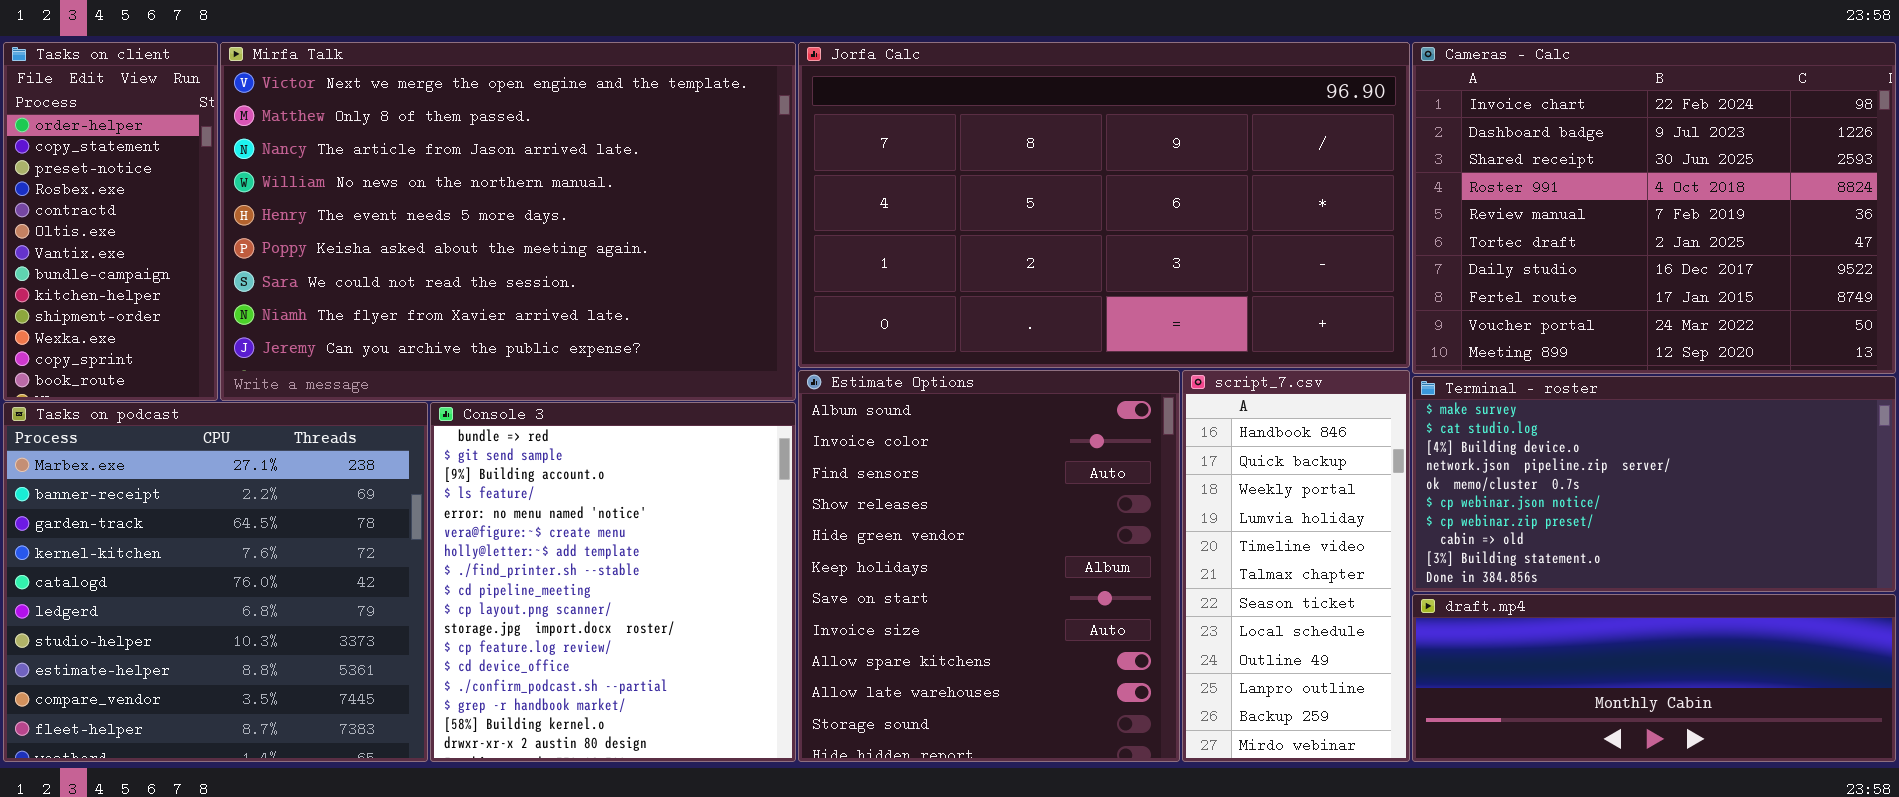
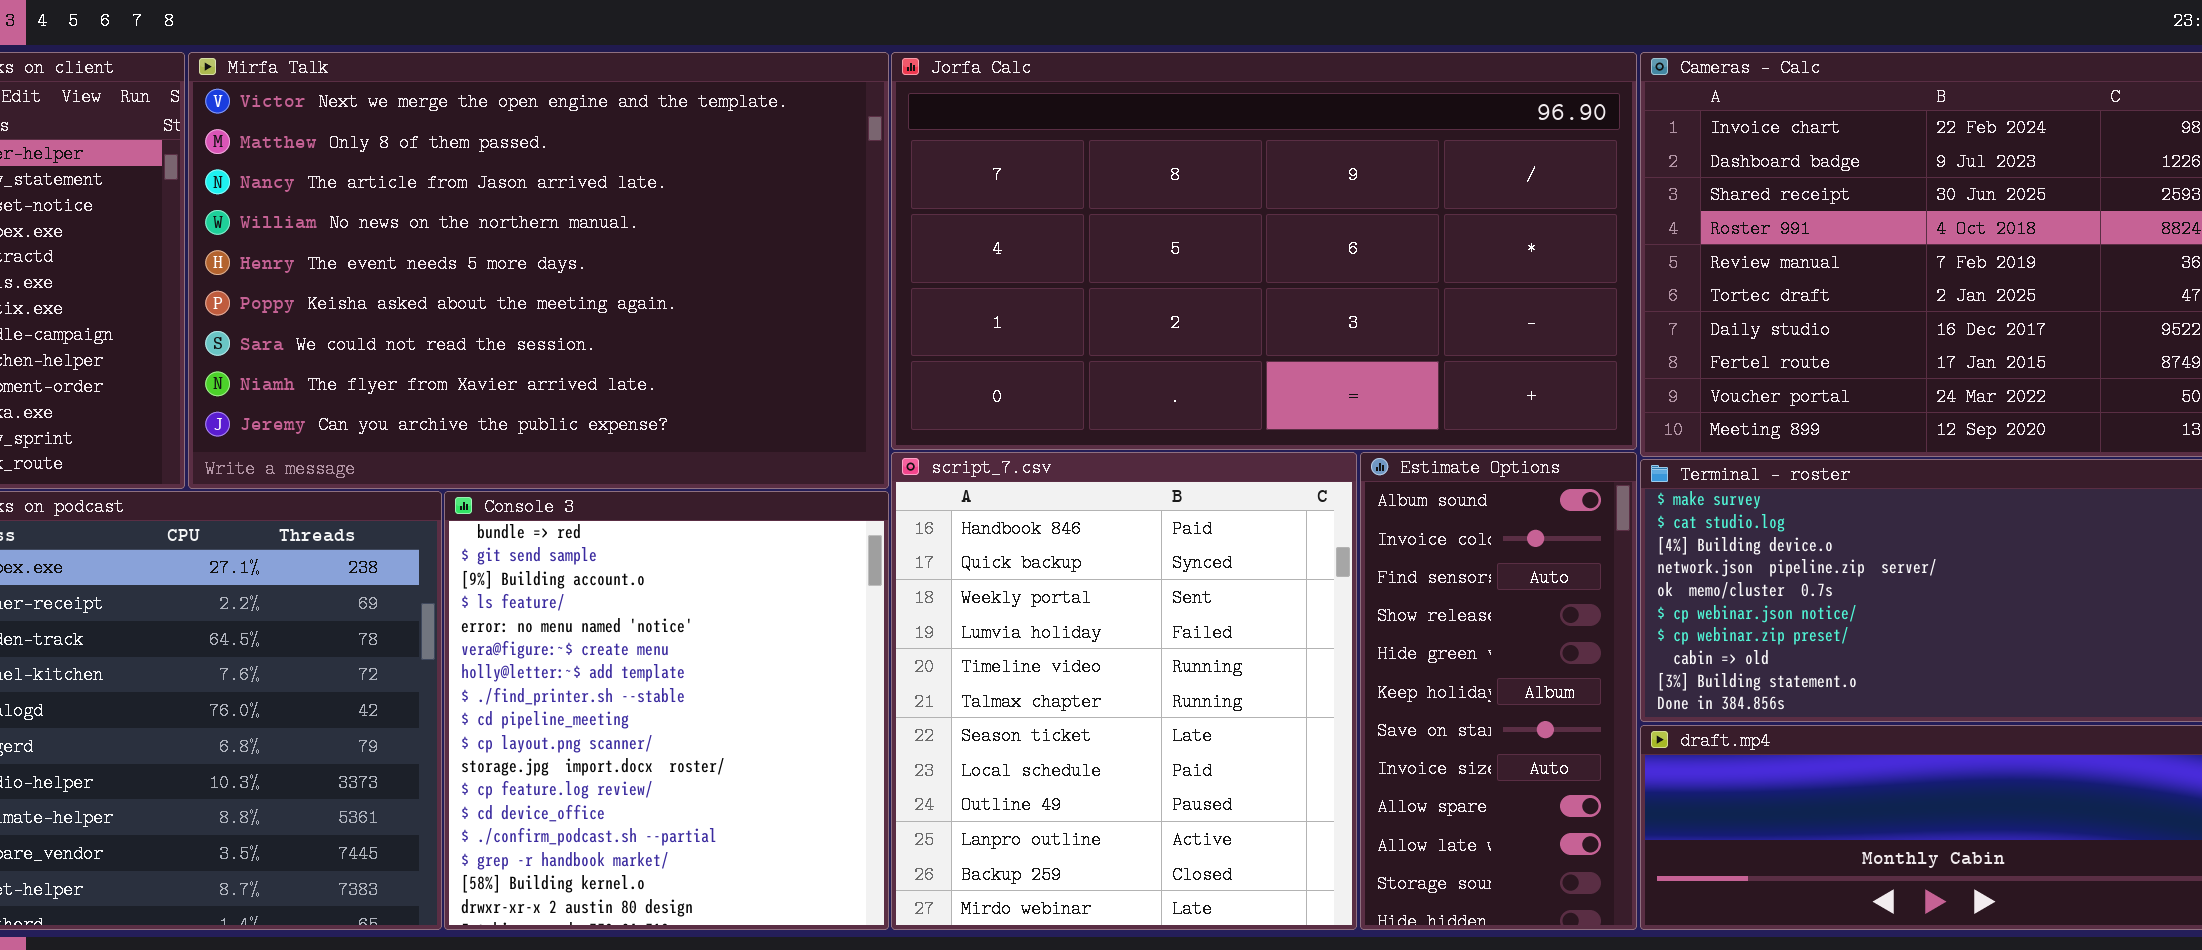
Estimate Options: [798,370,1180,762] -> [1360,452,1637,930], moved, resized
script_7.csv: [1182,370,1410,762] -> [891,452,1357,930], moved, resized

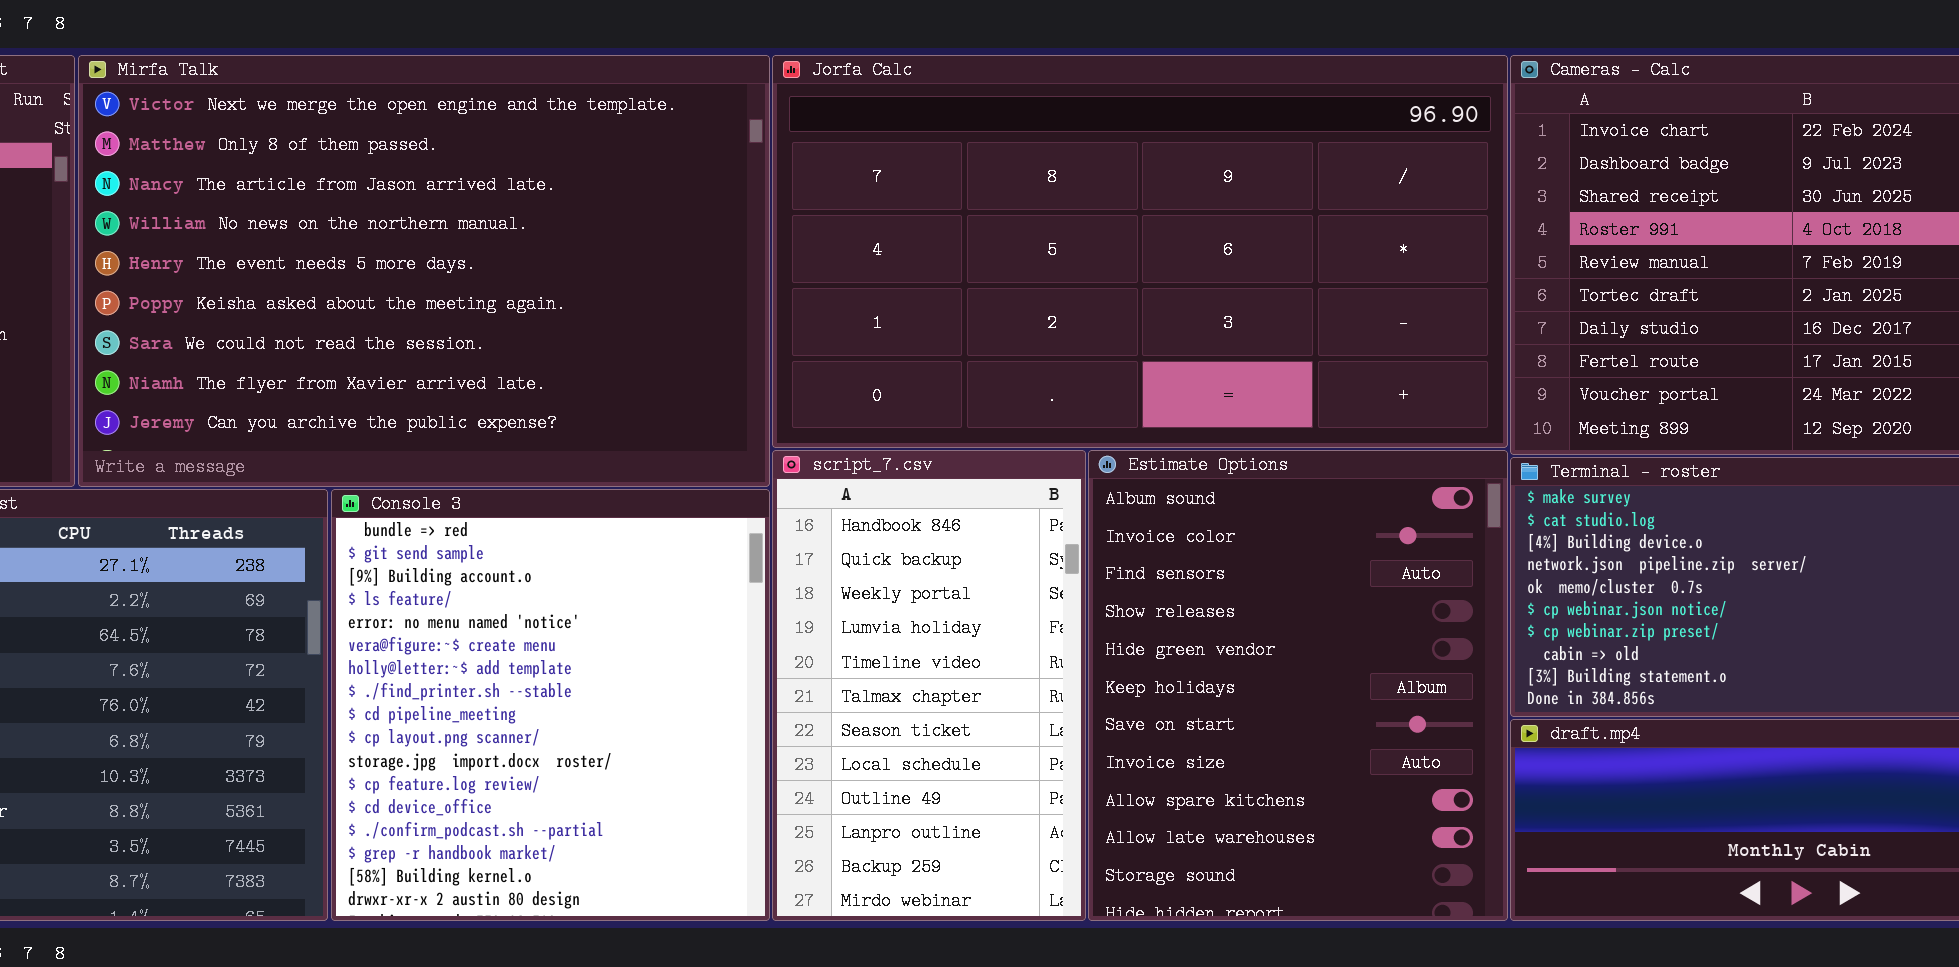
script_7.csv: [891,452,1357,930] -> [772,450,1086,921], resized
Estimate Options: [1360,452,1637,930] -> [1088,450,1508,921], resized

